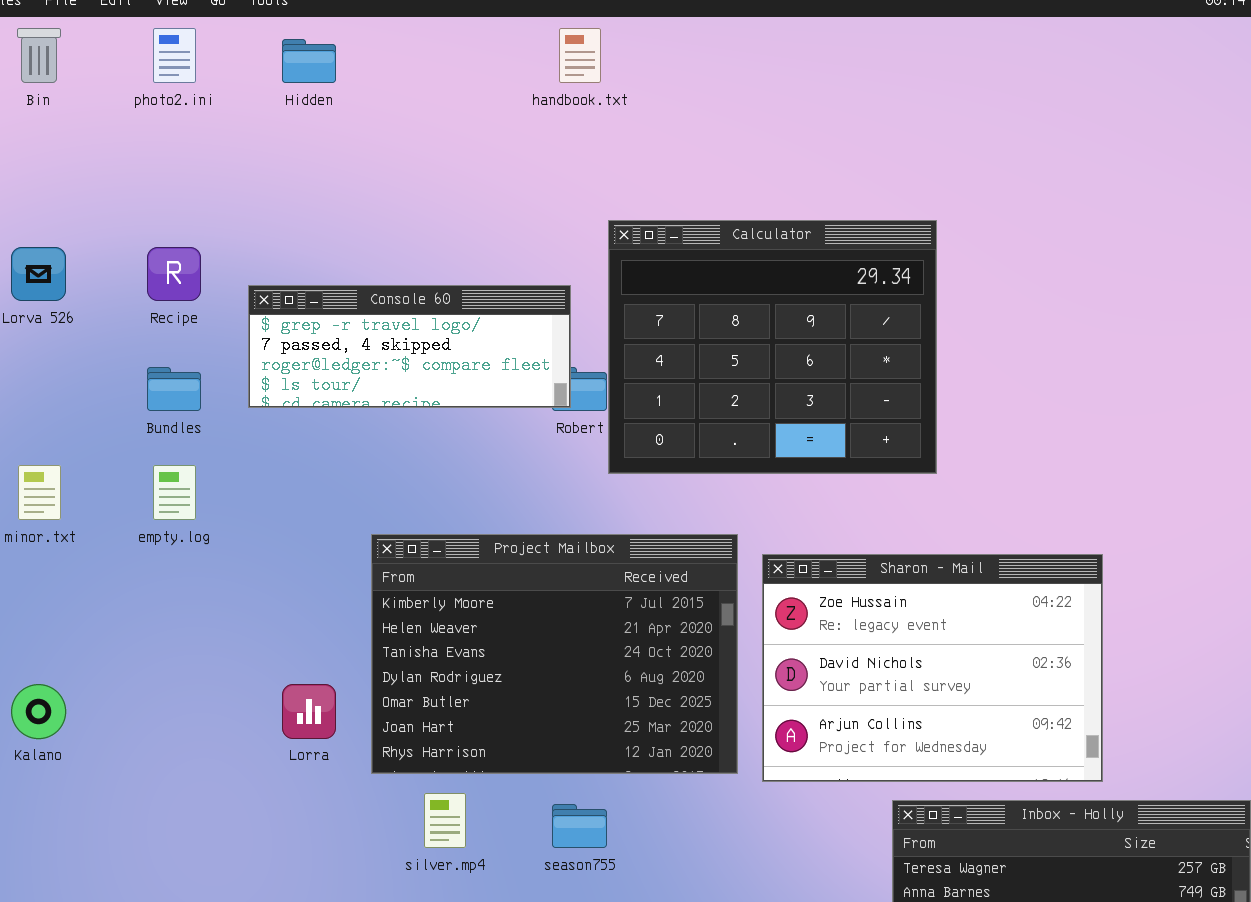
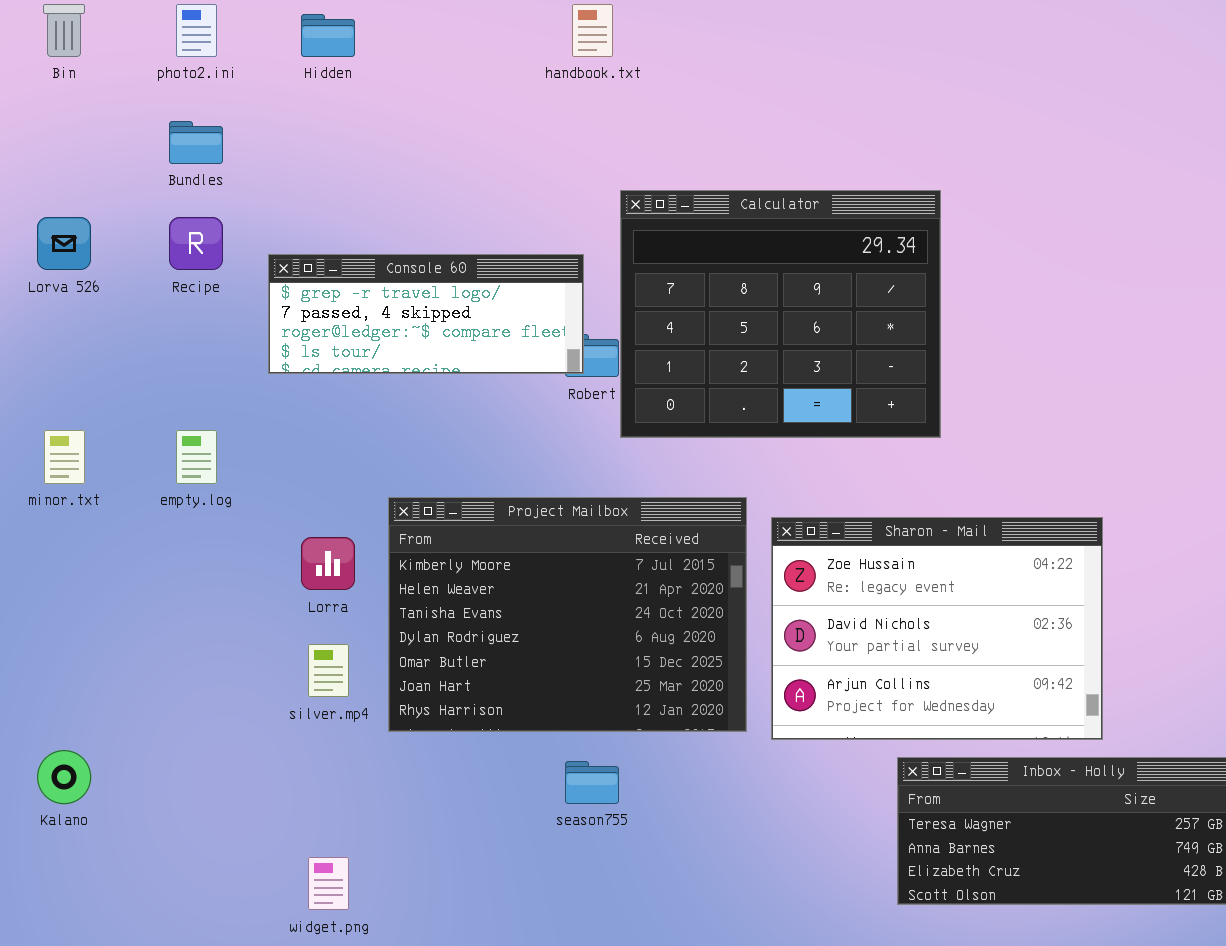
Bundles: [147,367,201,411] -> [169,121,223,164], moved
Kalano: [11,684,66,739] -> [37,750,91,804], moved
Lorra: [282,684,336,739] -> [301,537,355,590], moved
silver.mp4: [424,793,466,848] -> [308,644,349,697], moved

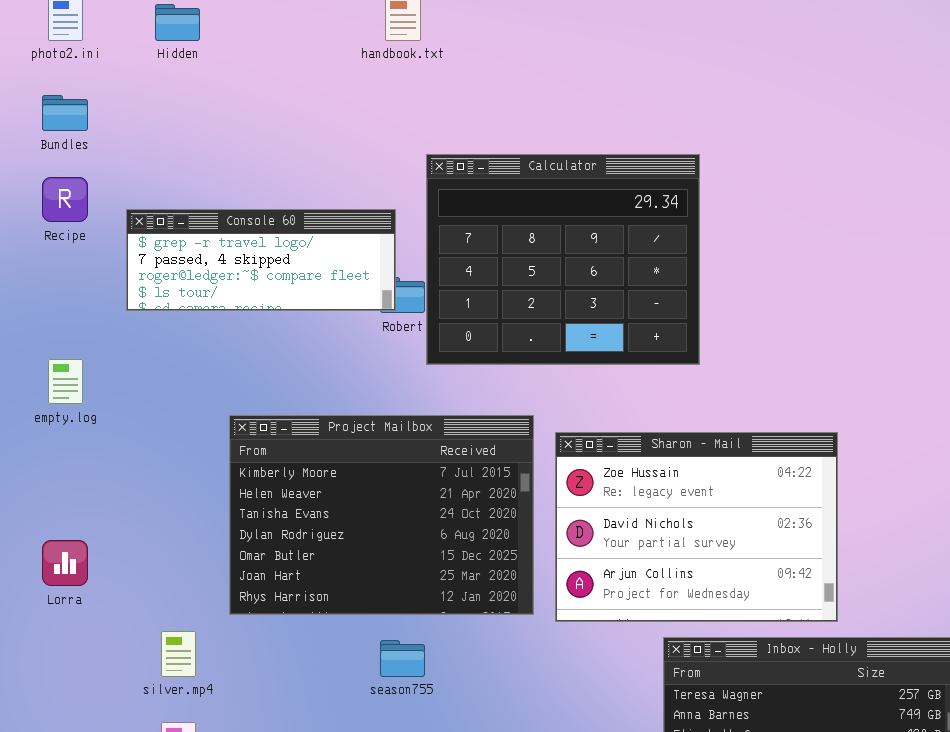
Lorra: [301,537,355,590] -> [42,540,88,586], moved
silver.mp4: [308,644,349,697] -> [161,631,196,677], moved

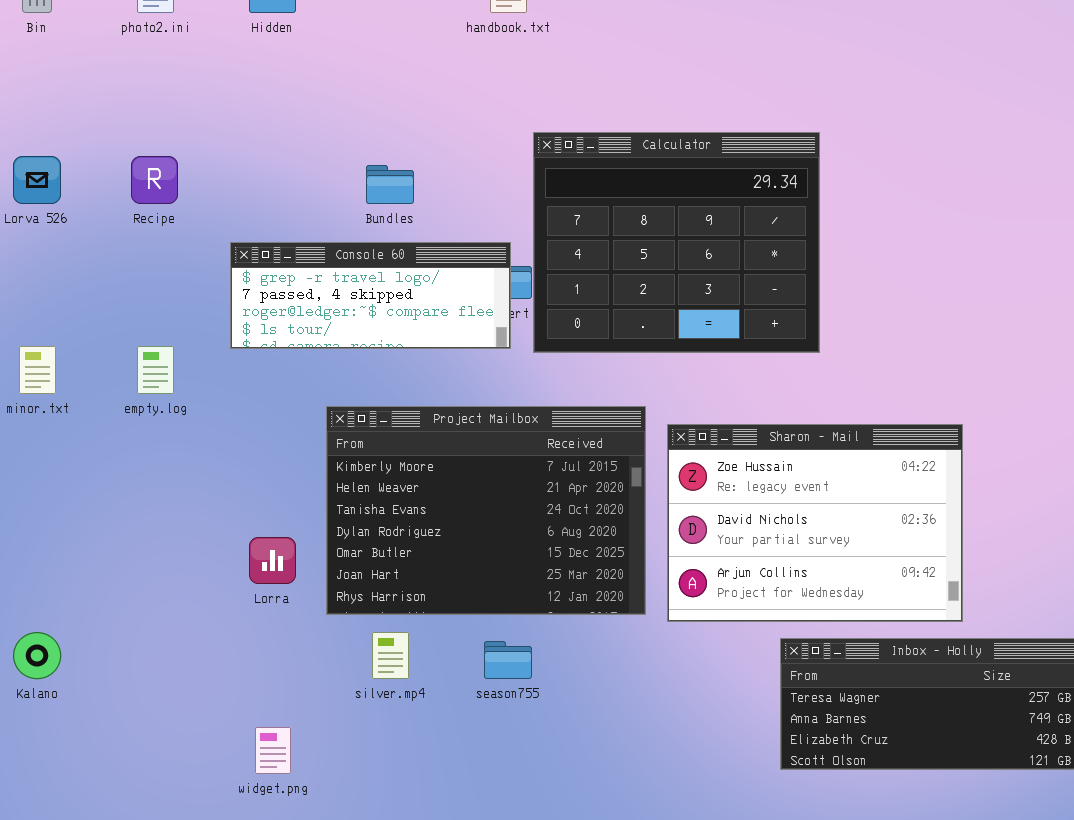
Bundles: [42,95,88,131] -> [366,165,414,204], moved
Console 60: [126,209,396,311] -> [230,242,511,349], moved
Lorra: [42,540,88,586] -> [249,537,296,584], moved
silver.mp4: [161,631,196,677] -> [372,632,409,679], moved

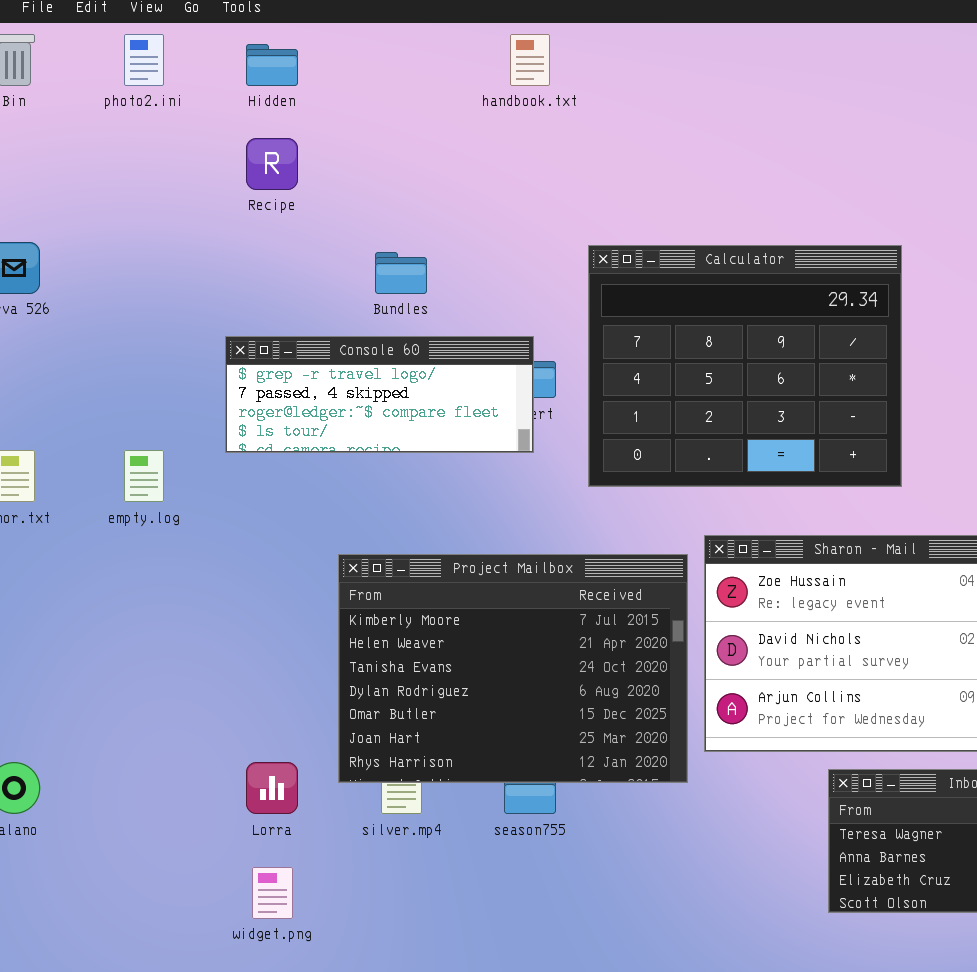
Calculator: [533,132,820,353] -> [588,245,902,487], moved
Recipe: [131,156,178,204] -> [246,138,298,190], moved
Project Mailbox: [326,406,646,615] -> [338,554,688,783], moved
Lorra: [249,537,296,584] -> [246,762,298,814], moved

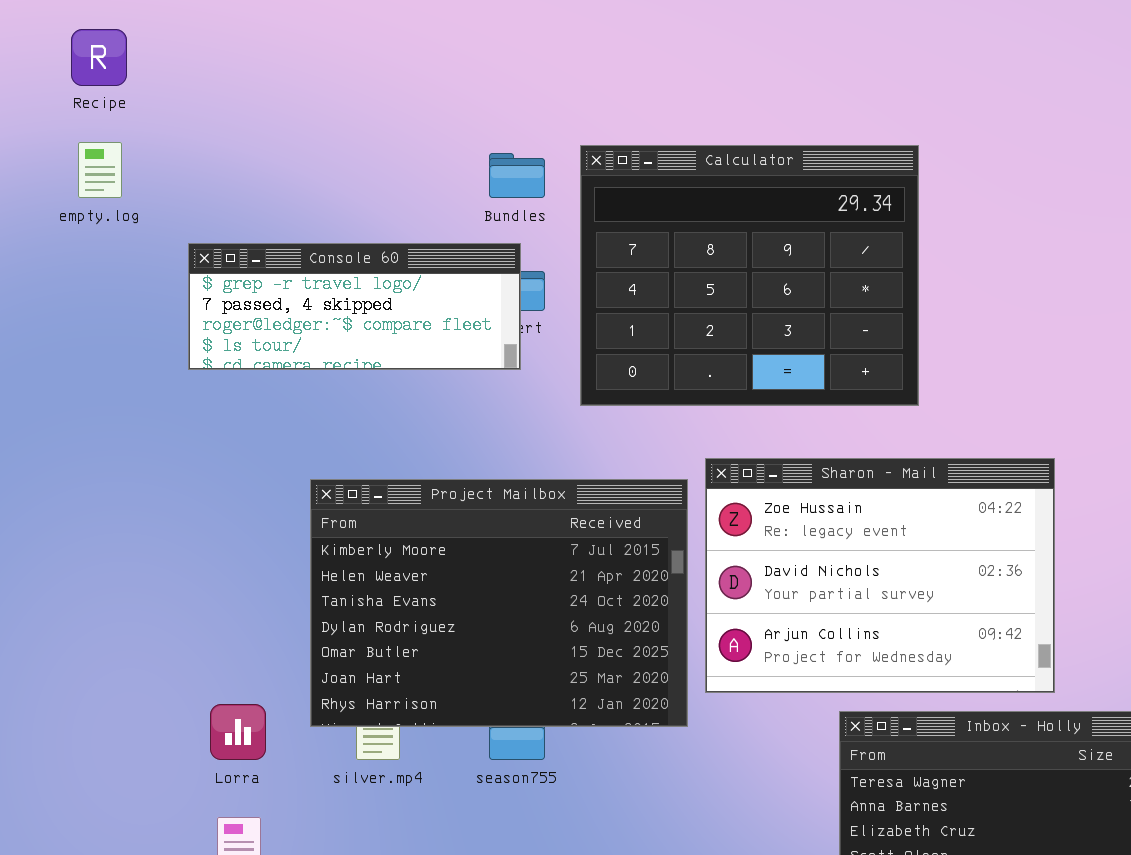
Recipe: [246,138,298,190] -> [71,29,127,86], moved
Bundles: [375,252,427,294] -> [489,153,545,198], moved
empty.log: [124,450,164,502] -> [78,142,122,198], moved

